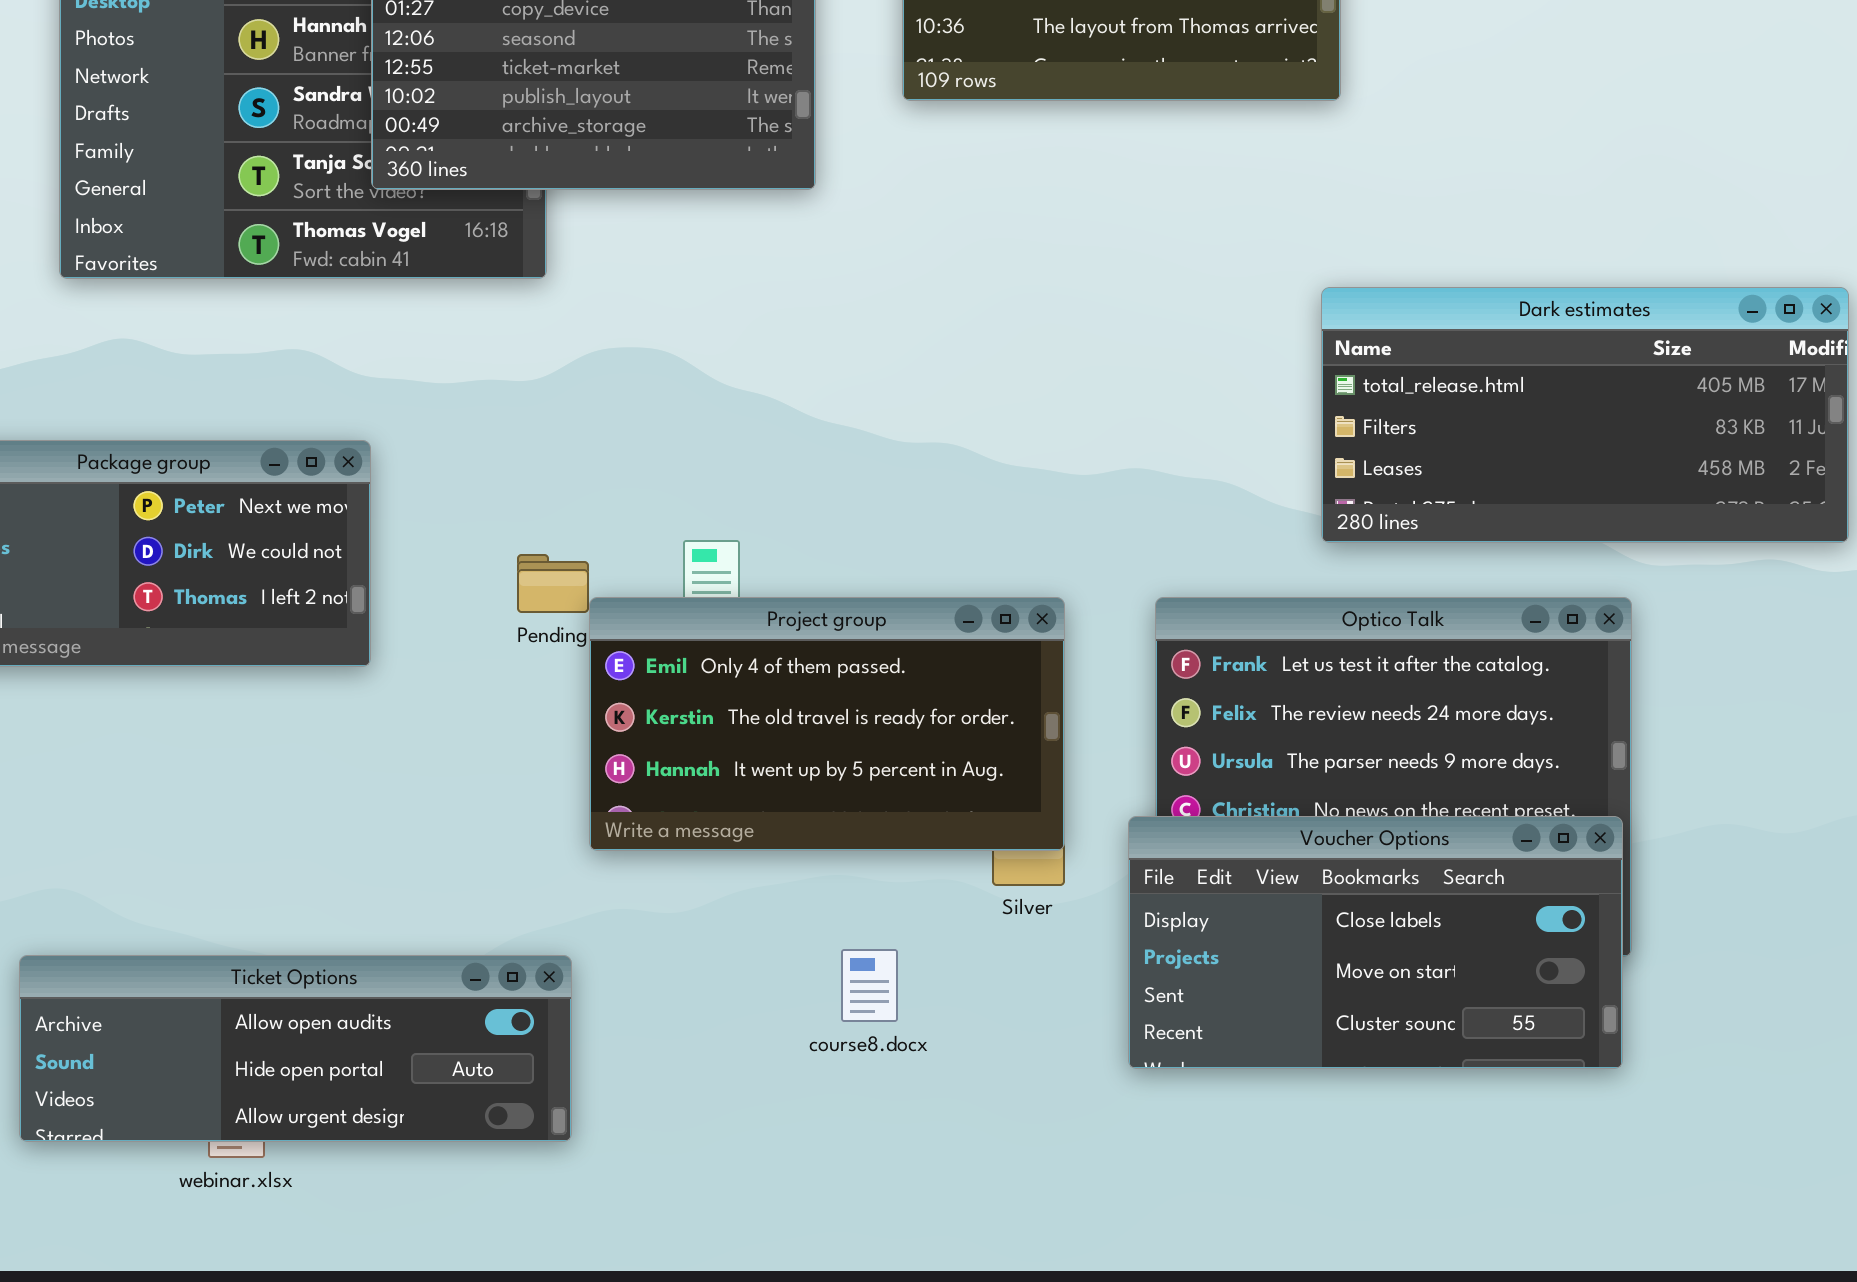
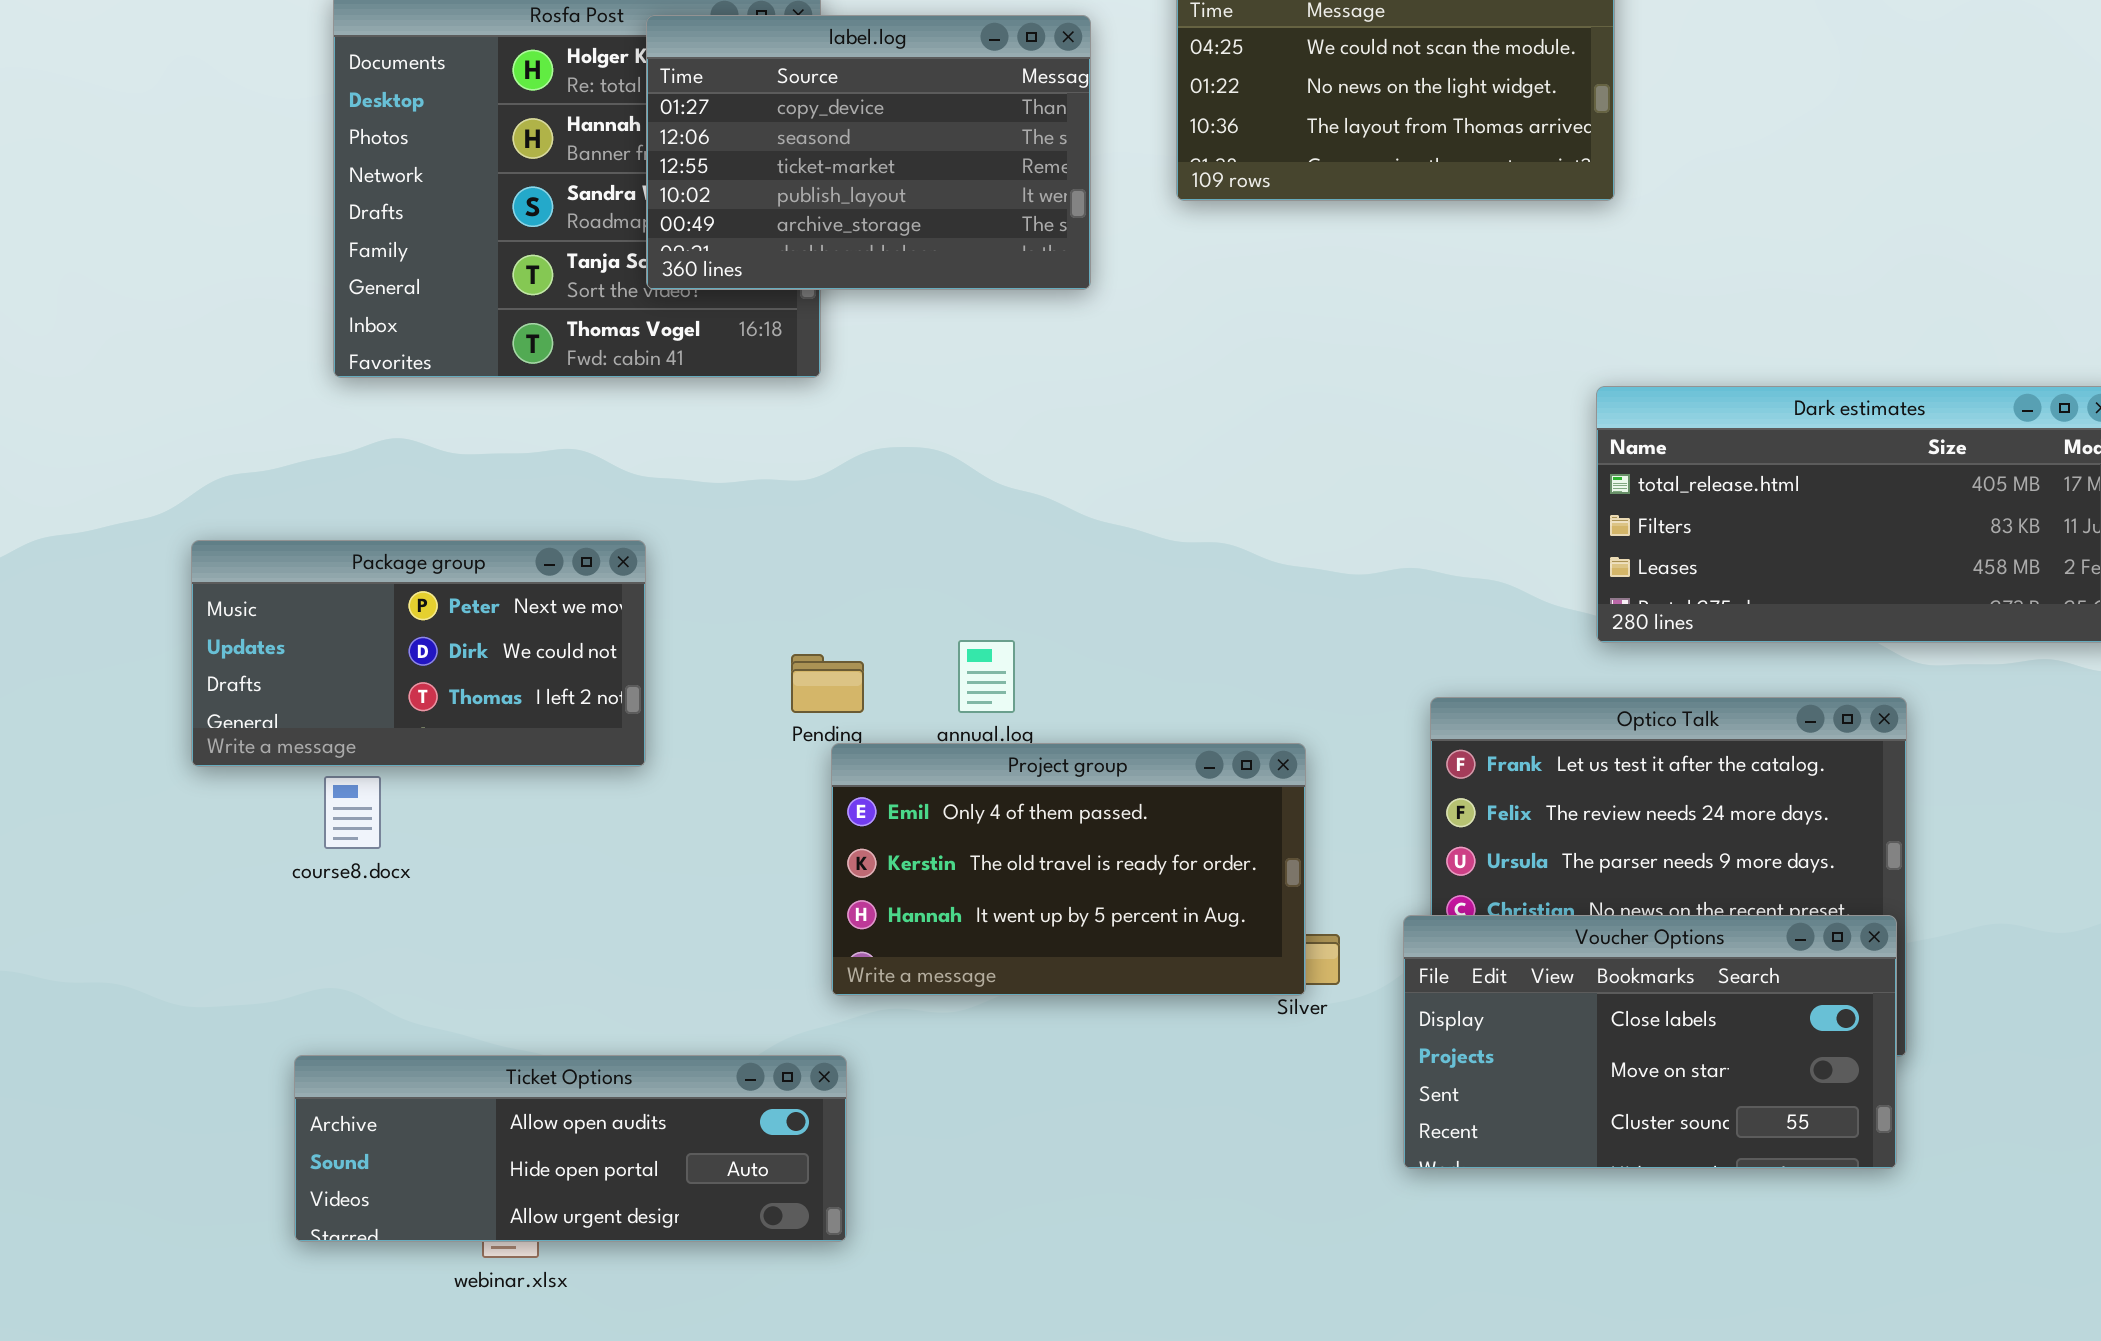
Project group: [589,597,1065,851] -> [831,743,1306,996], moved
course8.docx: [841,949,898,1022] -> [324,776,381,849], moved

